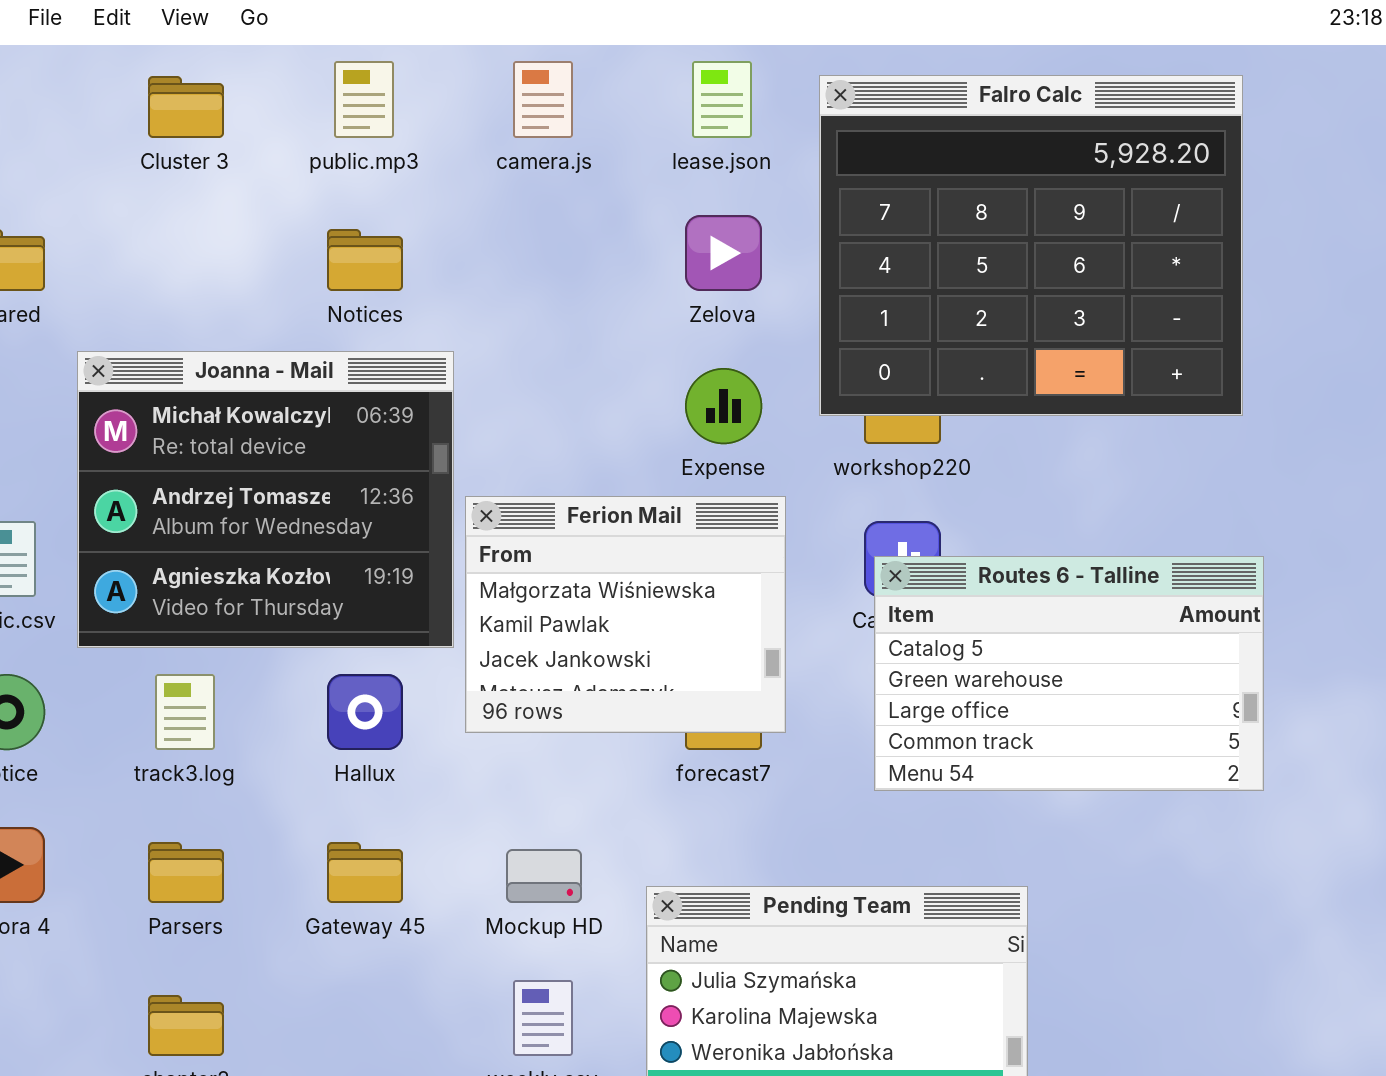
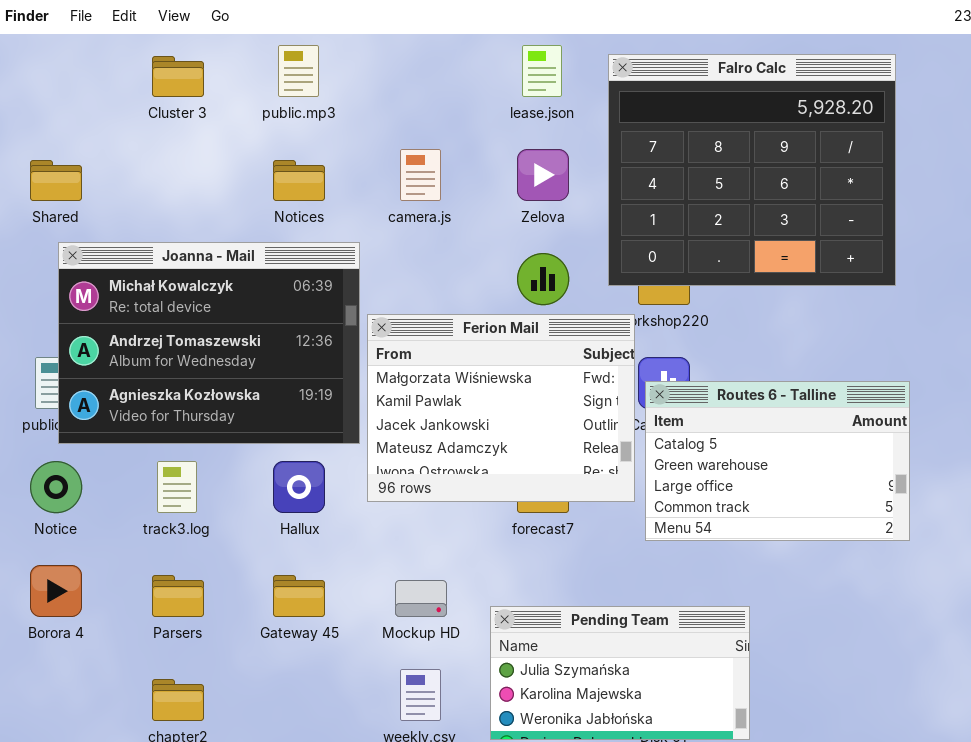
camera.js: [513,61,573,138] -> [400,149,441,201], moved
Joanna - Mail: [77,351,454,648] -> [58,242,360,444], resized
Ferion Mail: [465,496,786,733] -> [367,314,635,502], resized

